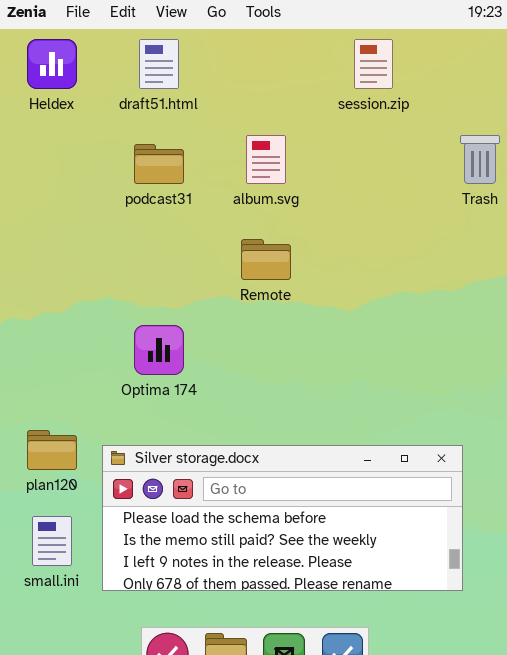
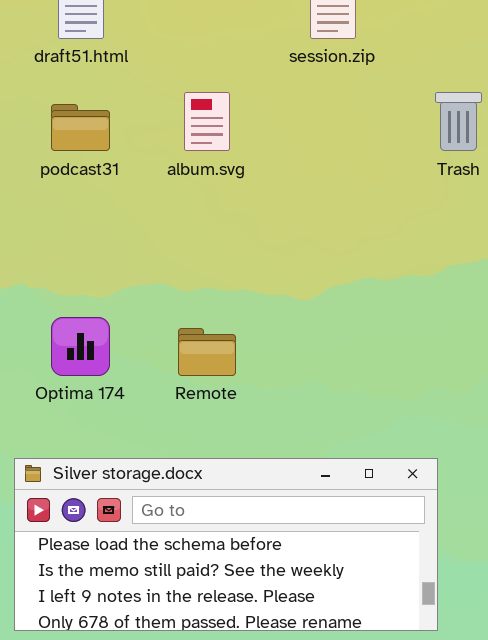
Remote: [241,239,291,280] -> [178,328,236,376], moved

